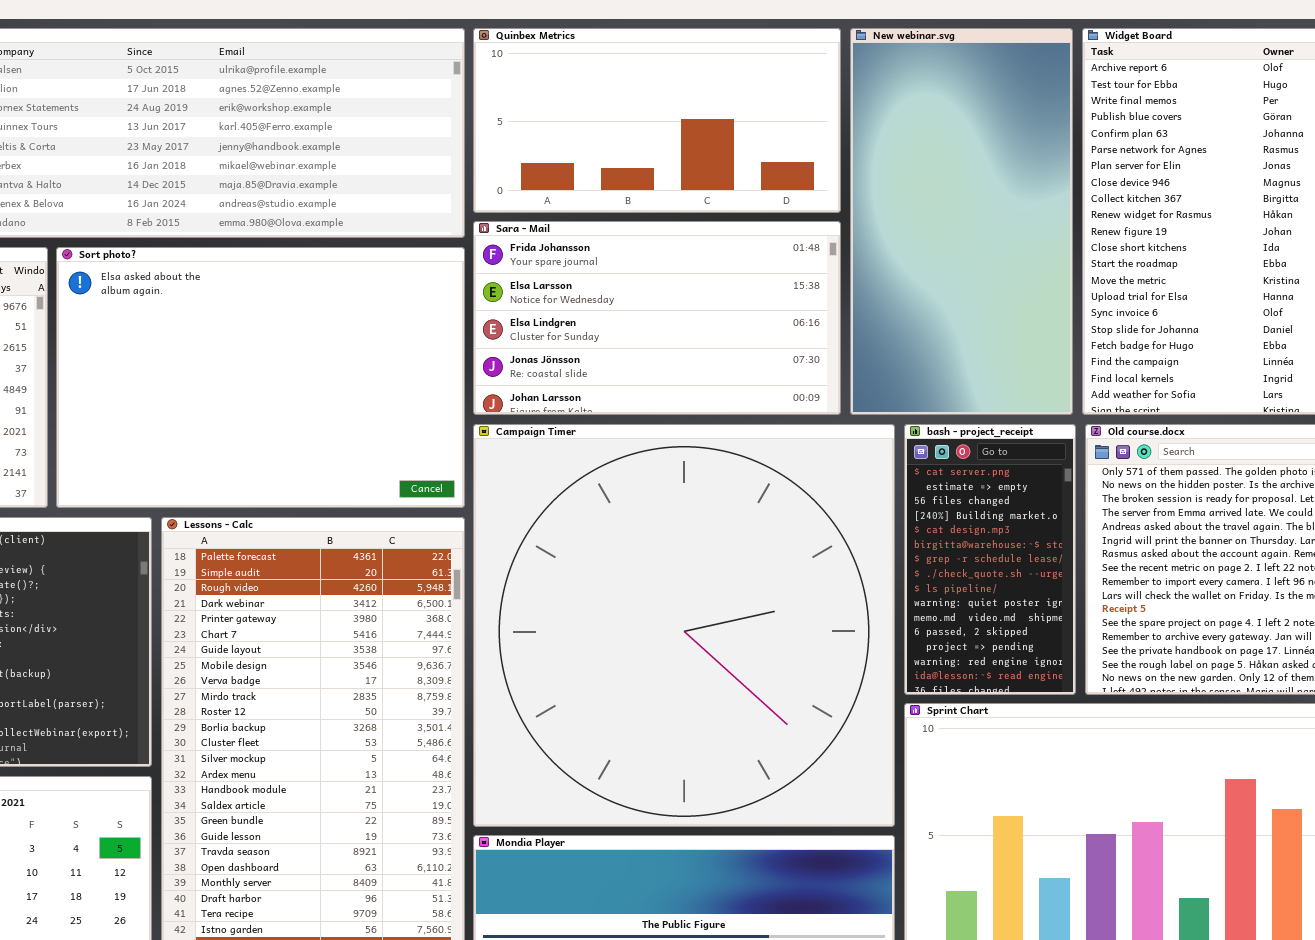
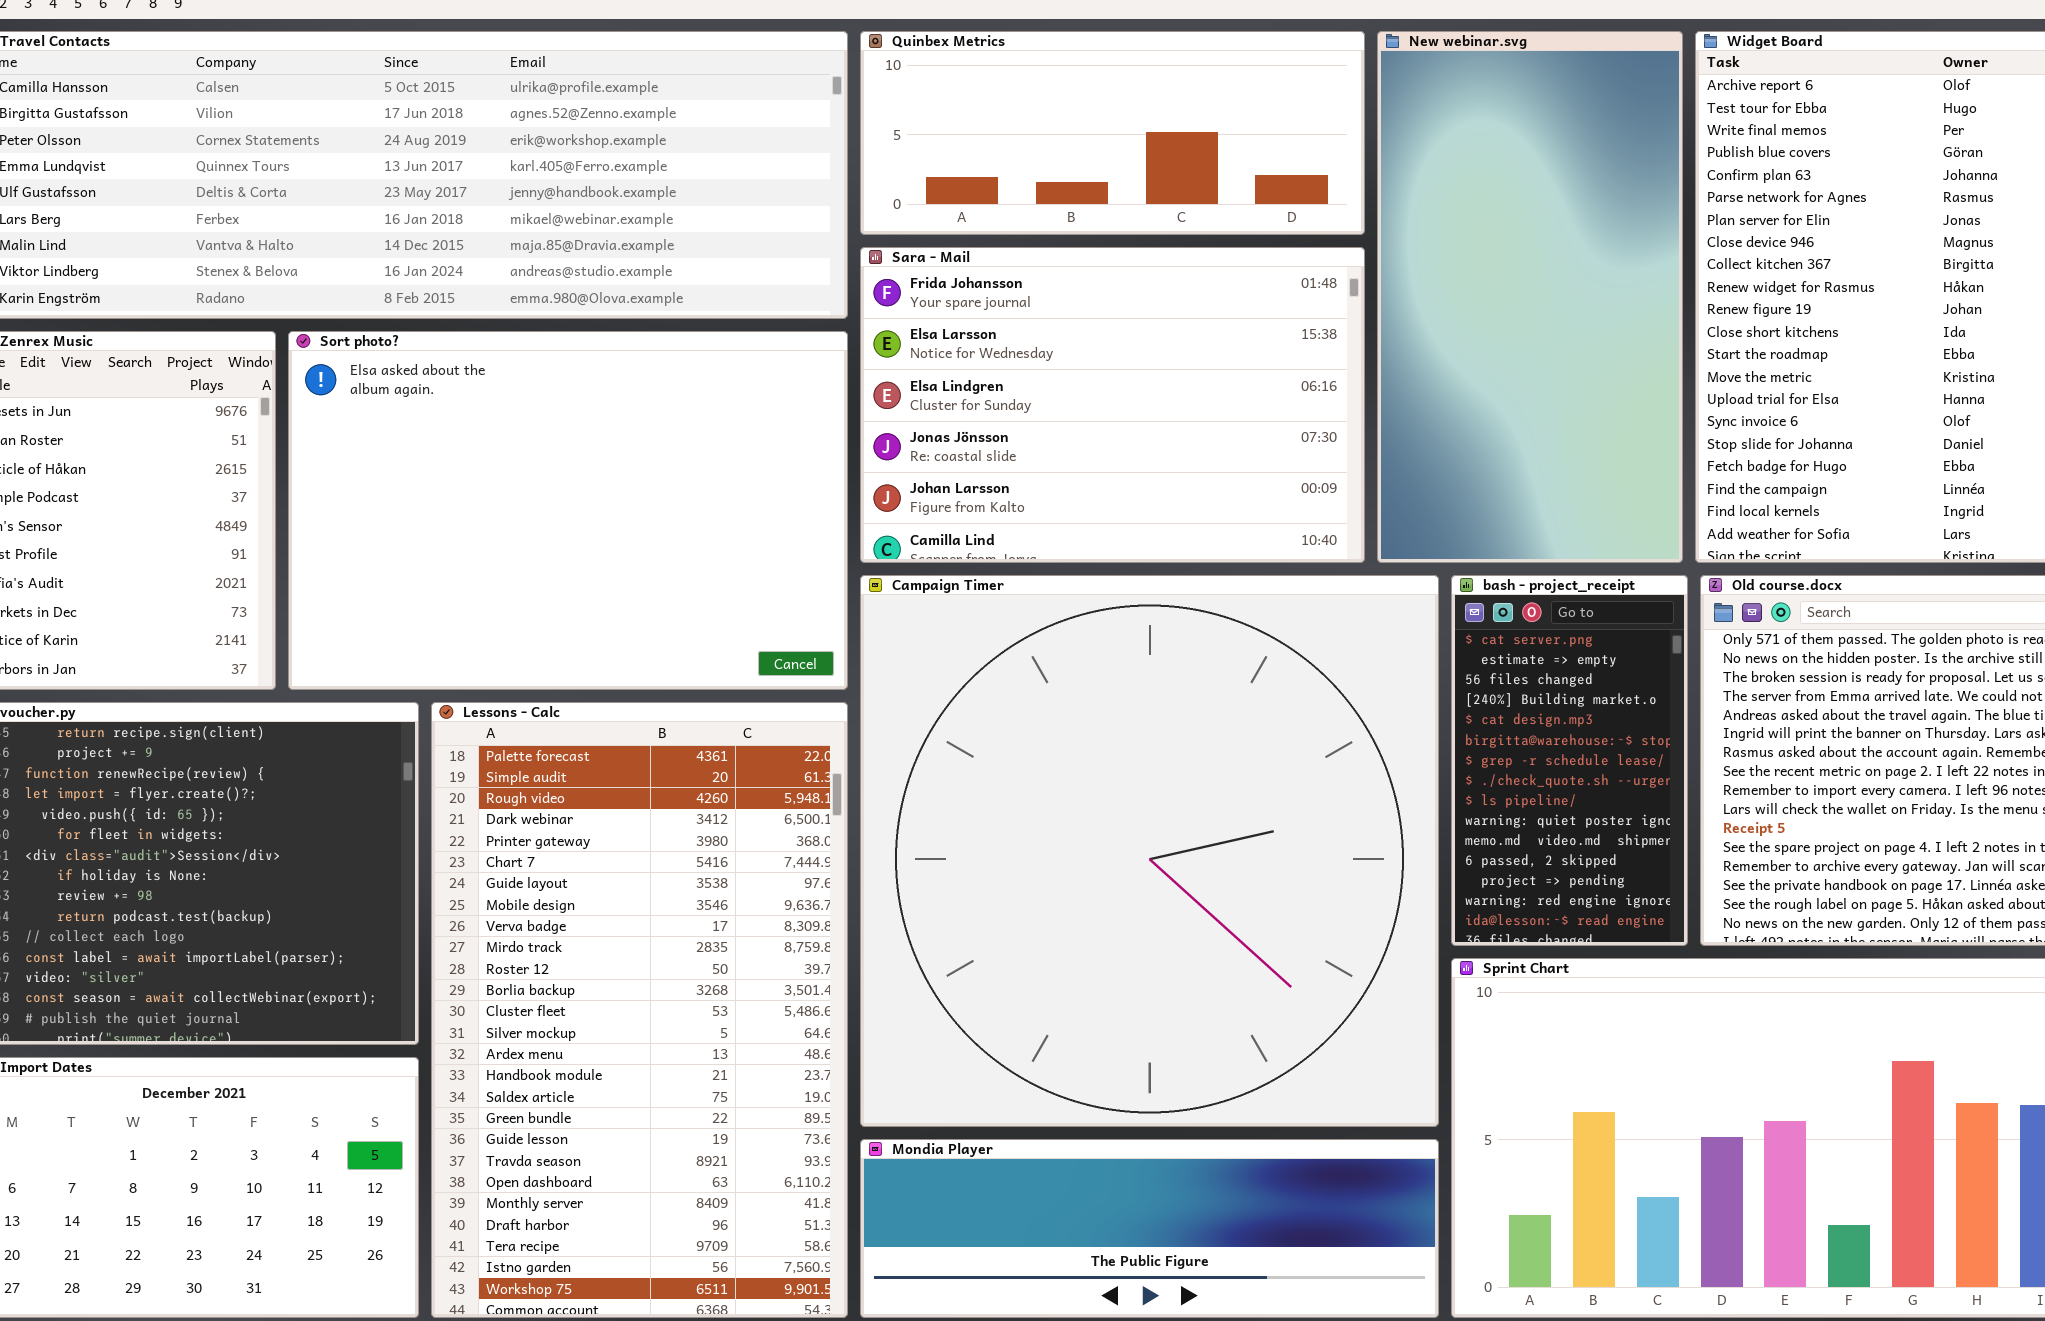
Quinbex Metrics: [473,28,841,213] -> [860,31,1365,235], resized
Sara - Mail: [473,221,841,415] -> [860,247,1365,563], resized

